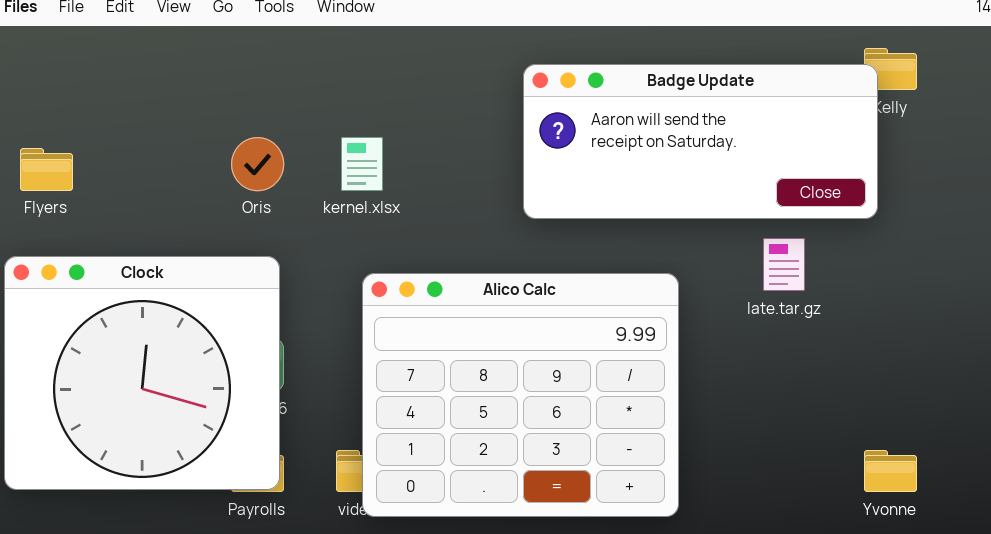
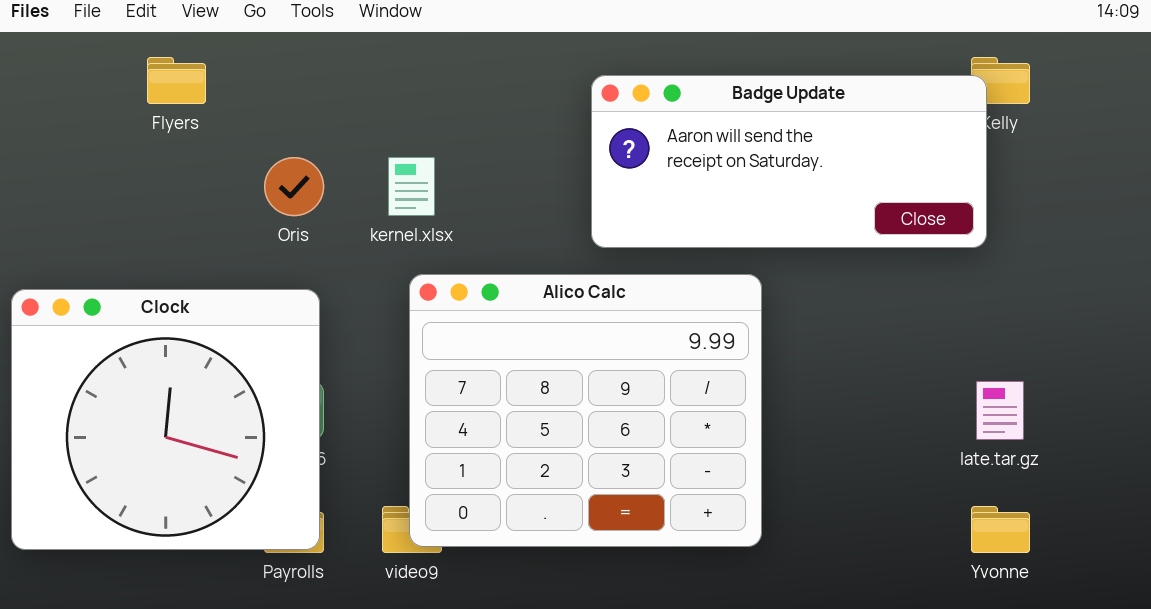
Flyers: [20,148,73,191] -> [147,57,206,104], moved
late.tar.gz: [763,238,805,291] -> [976,381,1024,440], moved
Alico Calc: [362,273,679,517] -> [409,274,762,547], moved

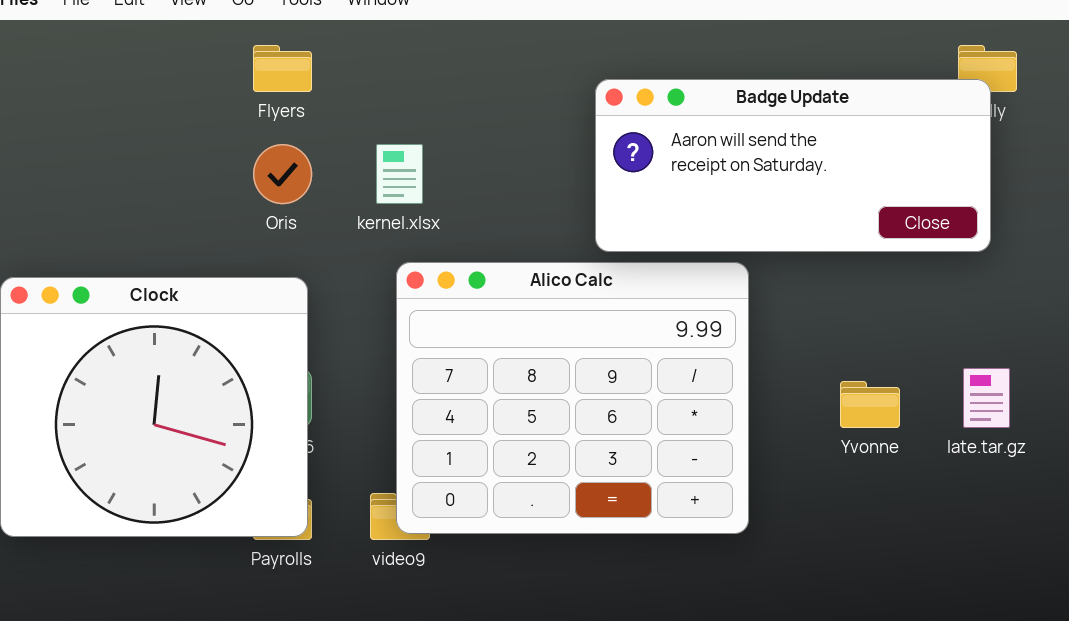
Flyers: [147,57,206,104] -> [253,45,312,92], moved
Badge Update: [591,75,987,248] -> [595,79,991,252], moved
Yvonne: [971,506,1030,553] -> [840,381,900,428], moved

